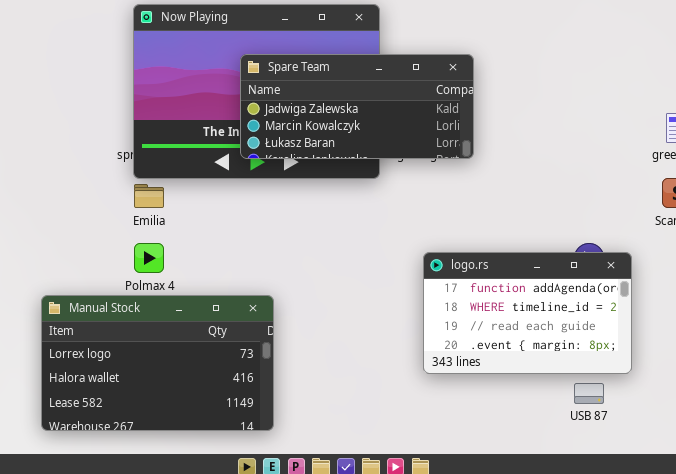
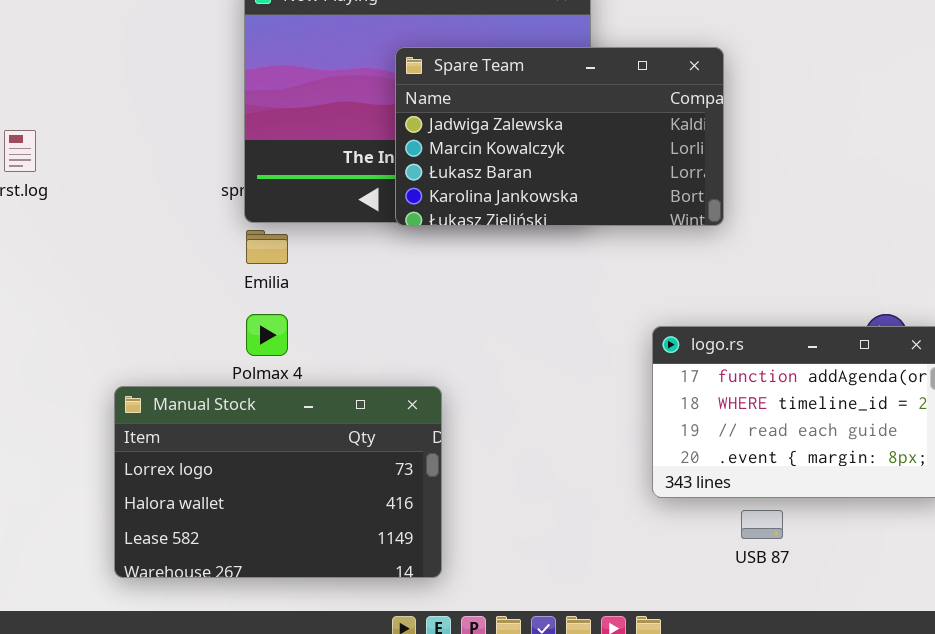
Spare Team: [240,54,474,159] -> [395,47,724,226], resized
USB 87: [574,383,604,404] -> [741,510,783,539], moved

